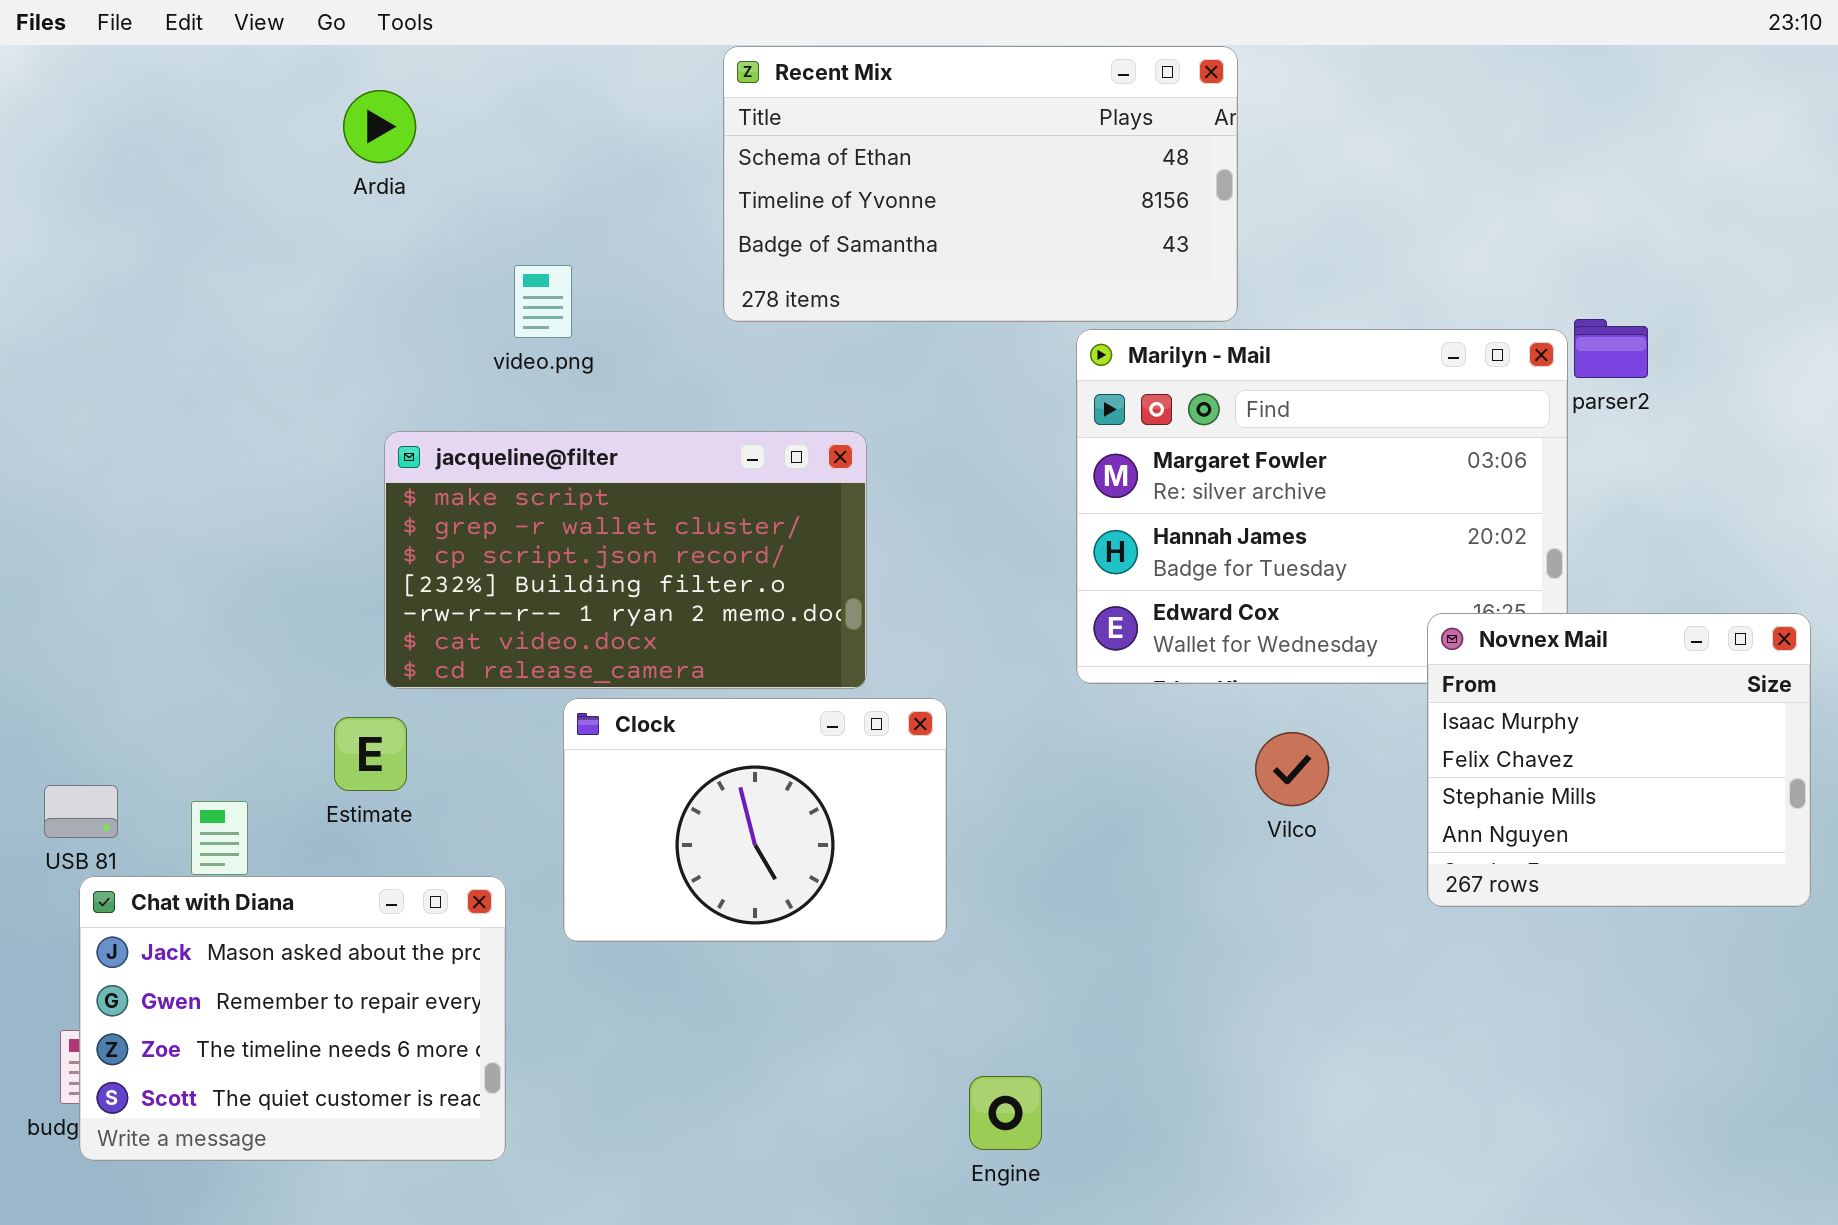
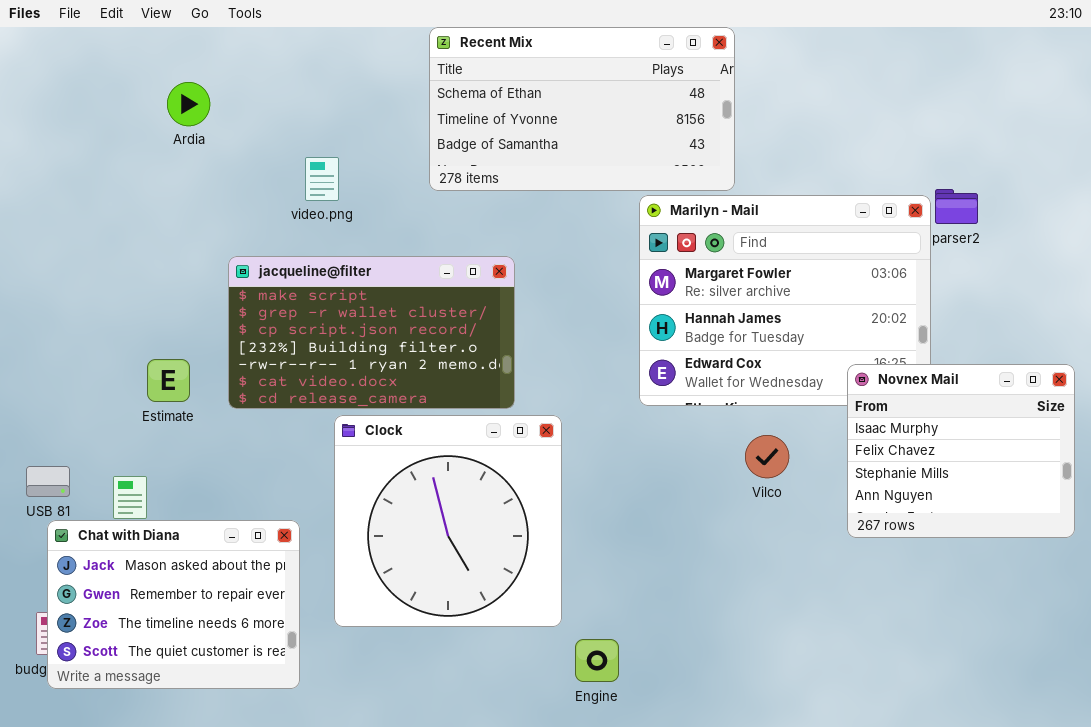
Ardia: [343,90,416,163] -> [167,82,210,126], moved
Clock: [563,698,947,942] -> [334,415,562,627], resized
Estimate: [334,717,407,791] -> [147,359,190,402], moved

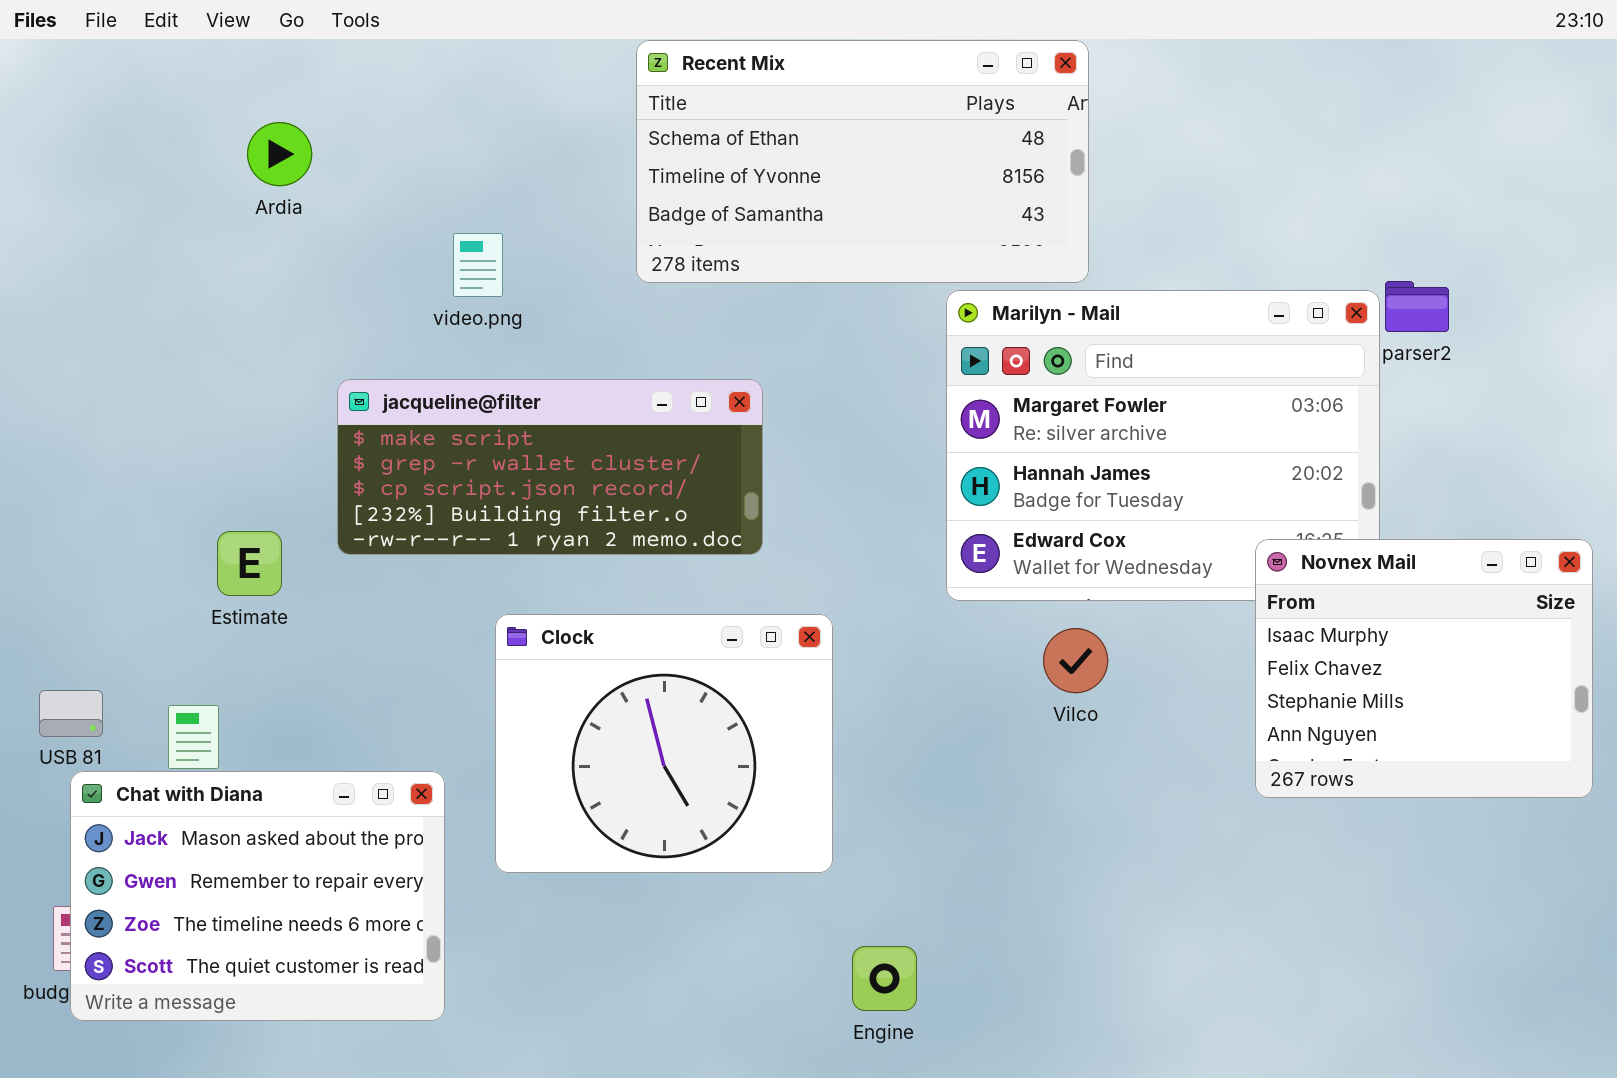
jacqueline@filter: [228,256,515,409] -> [337,379,763,555], resized
Clock: [334,415,562,627] -> [495,614,833,873], resized
Vilco: [745,435,789,478] -> [1043,628,1108,693], moved

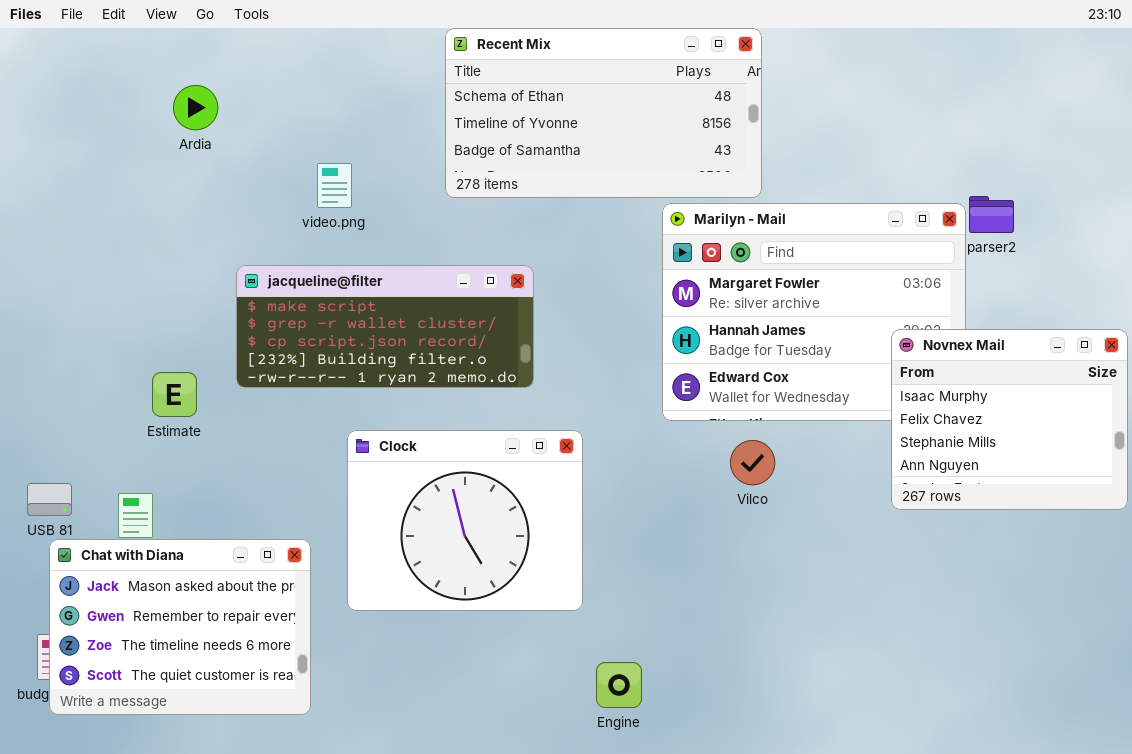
Novnex Mail: [1255,539,1593,798] -> [891,329,1128,510], moved

